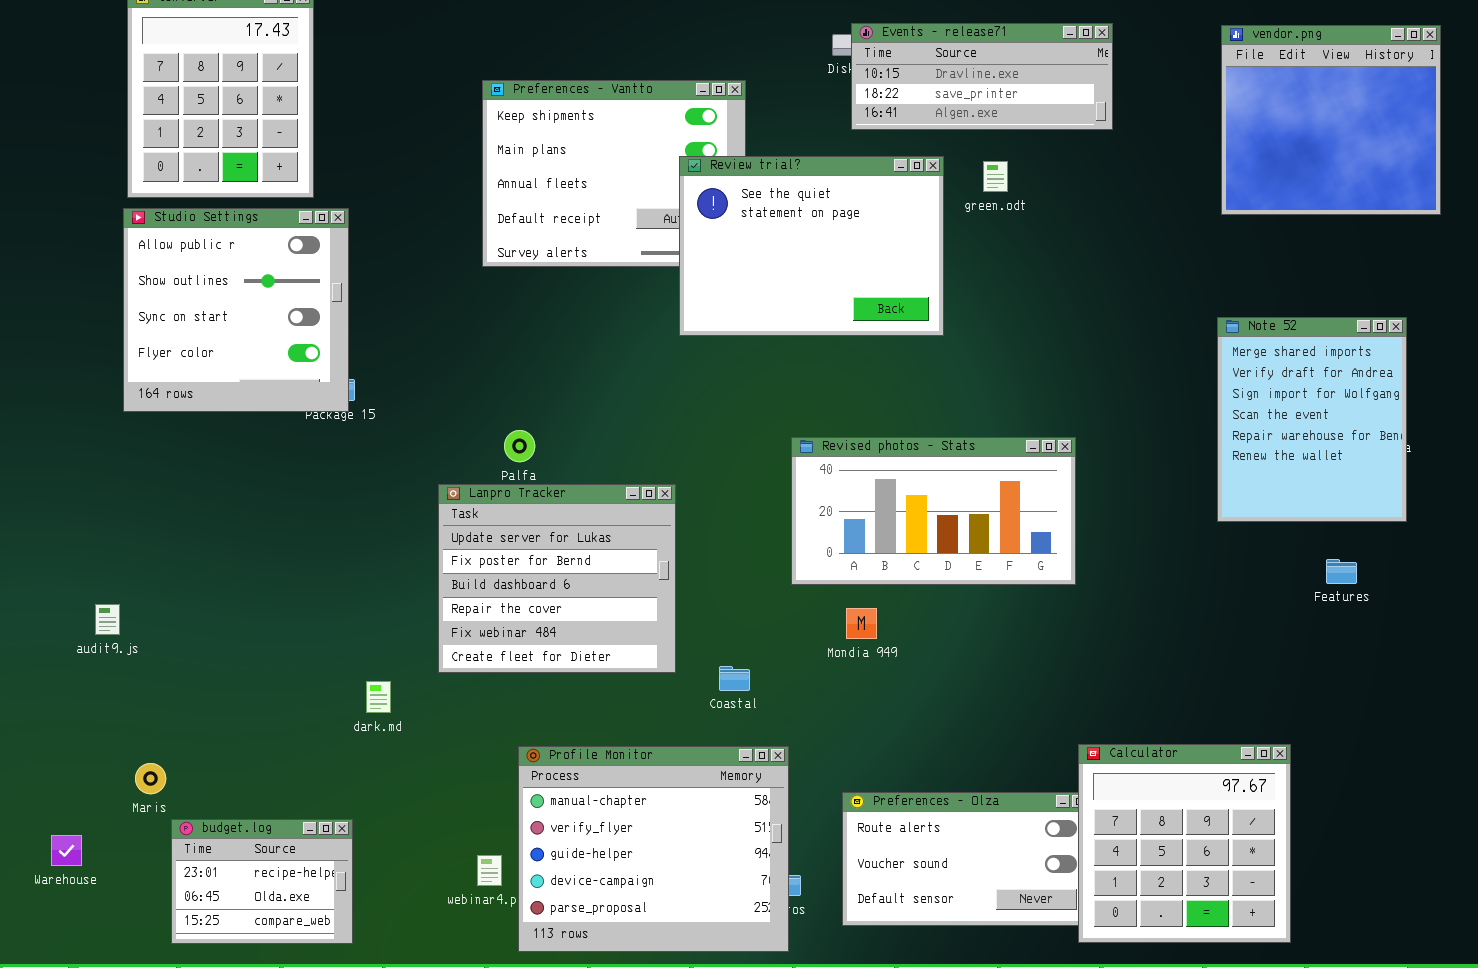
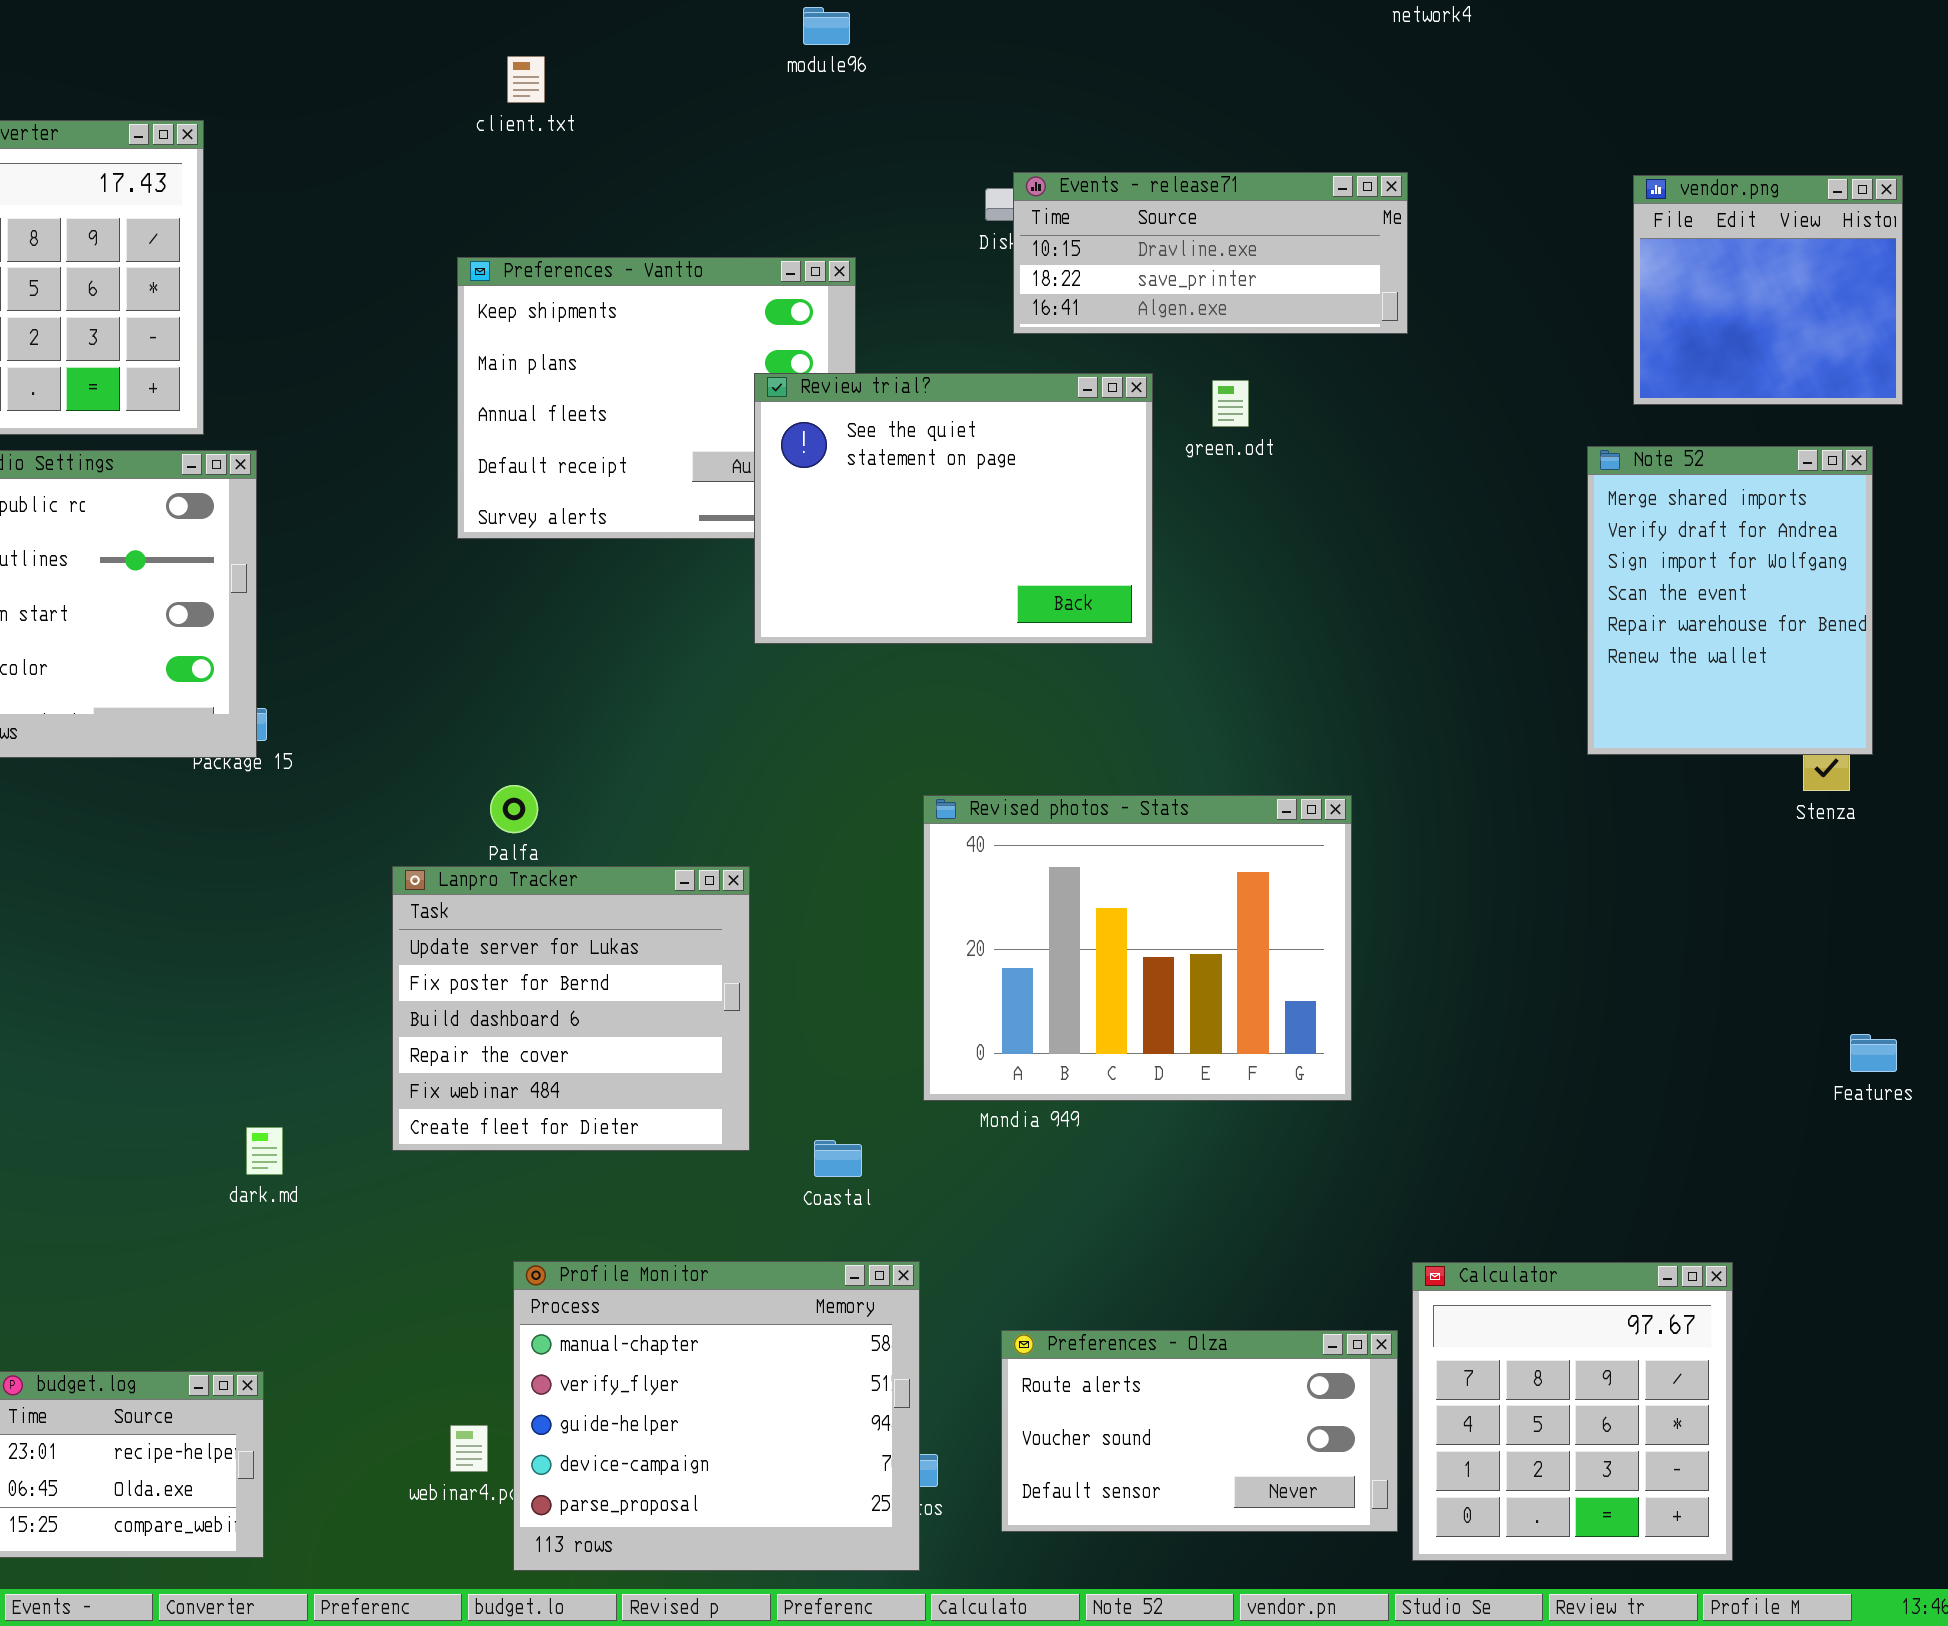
vendor.png: [1221,25,1441,215] -> [1633,175,1903,405], resized
Note 52: [1217,317,1407,522] -> [1587,446,1873,755], moved
Revised photos - Stats: [791,437,1076,585] -> [923,795,1352,1101], resized
Features: [1326,559,1357,584] -> [1850,1034,1897,1072], moved
dark.md: [366,681,391,713] -> [246,1127,283,1175], moved
Calculator: [1078,744,1291,943] -> [1412,1262,1733,1561], moved

